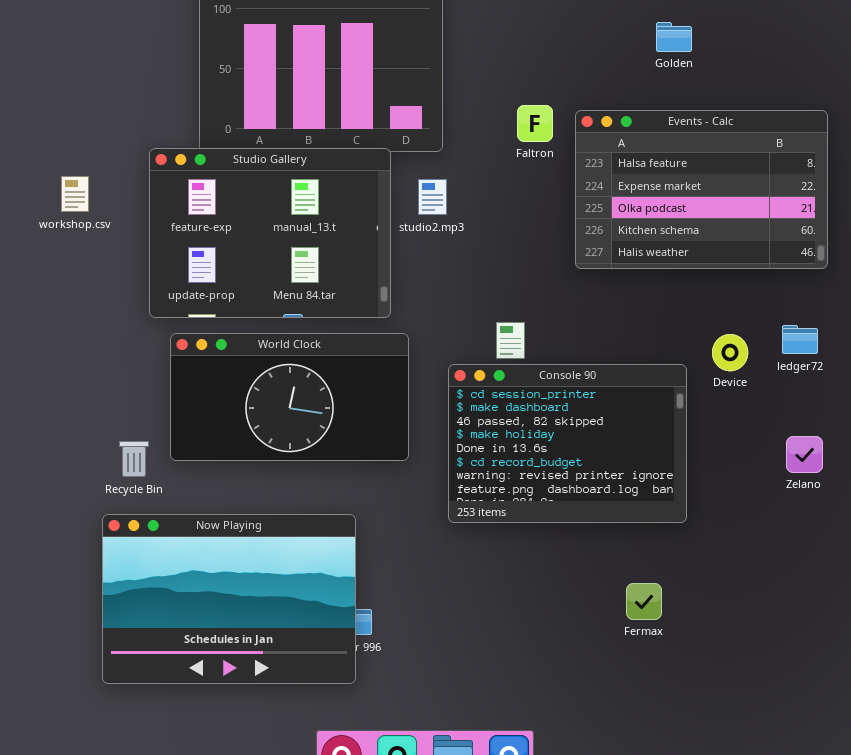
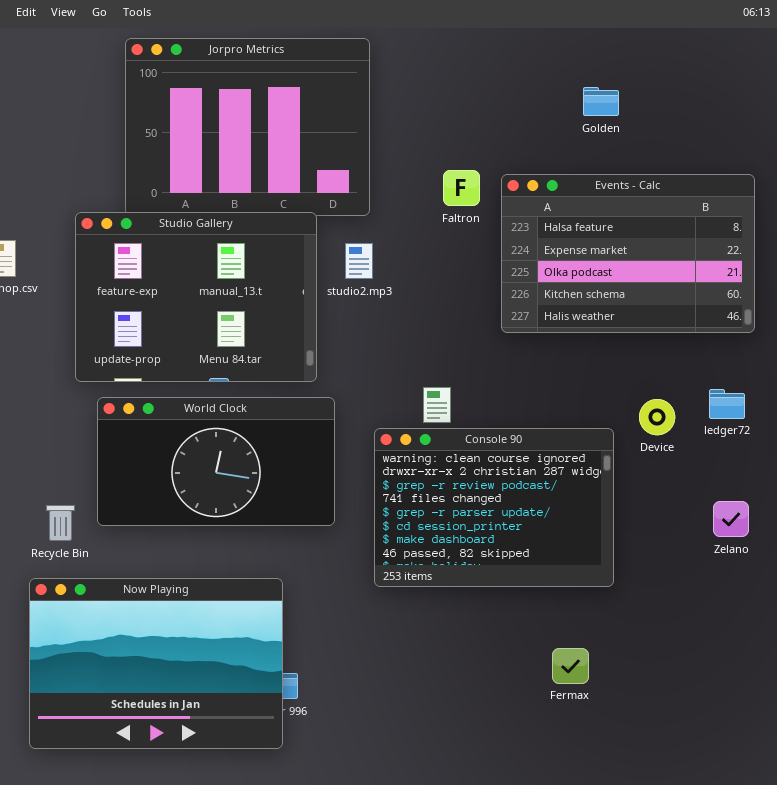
Console 90: [448,364,687,523] -> [374,428,614,587], scrolled up 5 rows

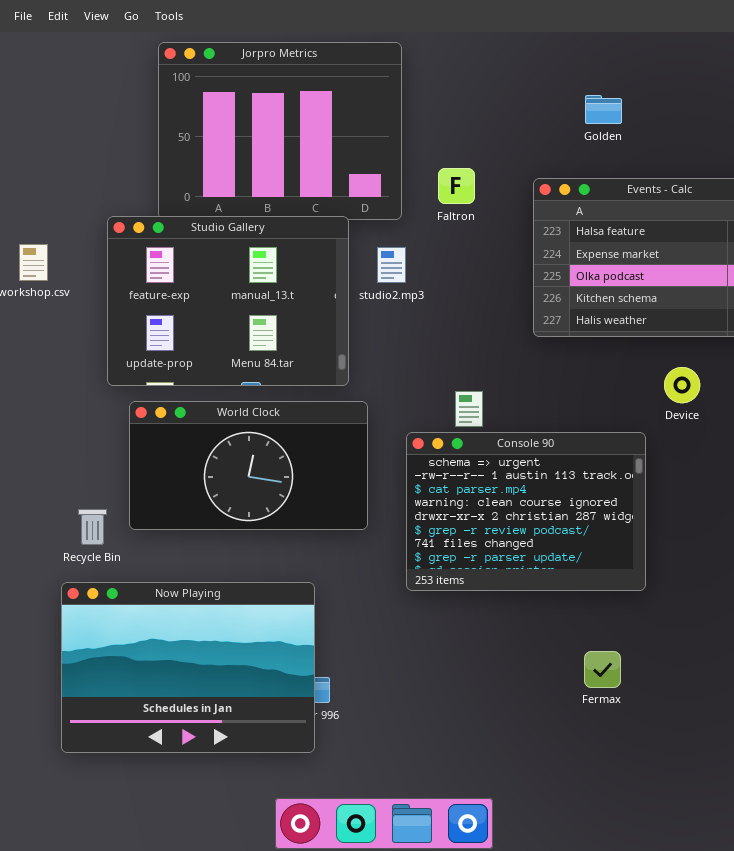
Golden: [583,87,619,116] -> [585,95,622,124], moved
Faltron: [443,170,480,206] -> [438,168,475,204], moved
Device: [639,399,675,435] -> [664,367,700,403], moved
Console 90: [374,428,614,587] -> [406,432,646,591], scrolled up 3 rows

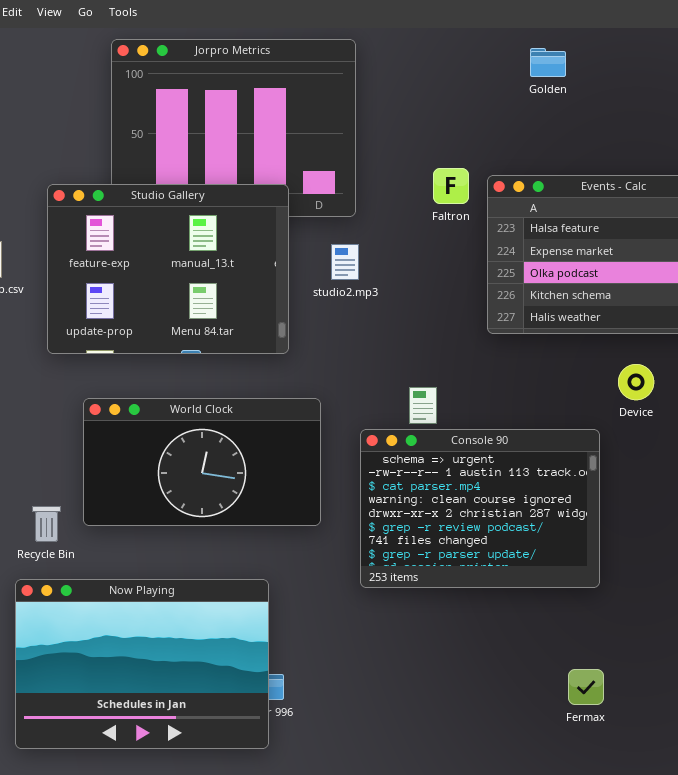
Golden: [585,95,622,124] -> [530,48,566,77], moved
Faltron: [438,168,475,204] -> [433,168,469,204], moved
Studio Gallery: [107,216,349,386] -> [47,184,289,354], moved
Fermax: [584,651,621,688] -> [568,669,604,705], moved

